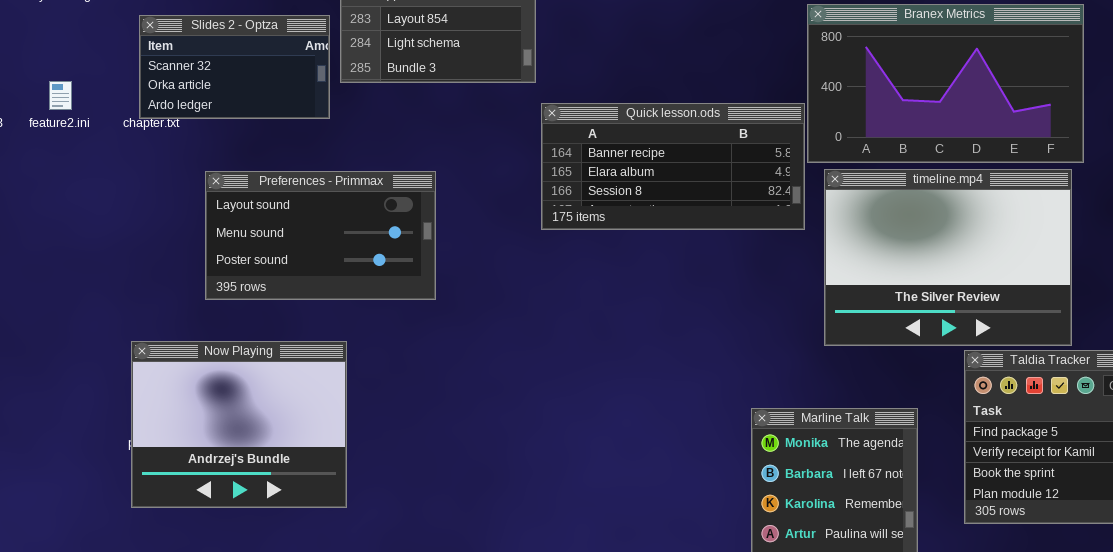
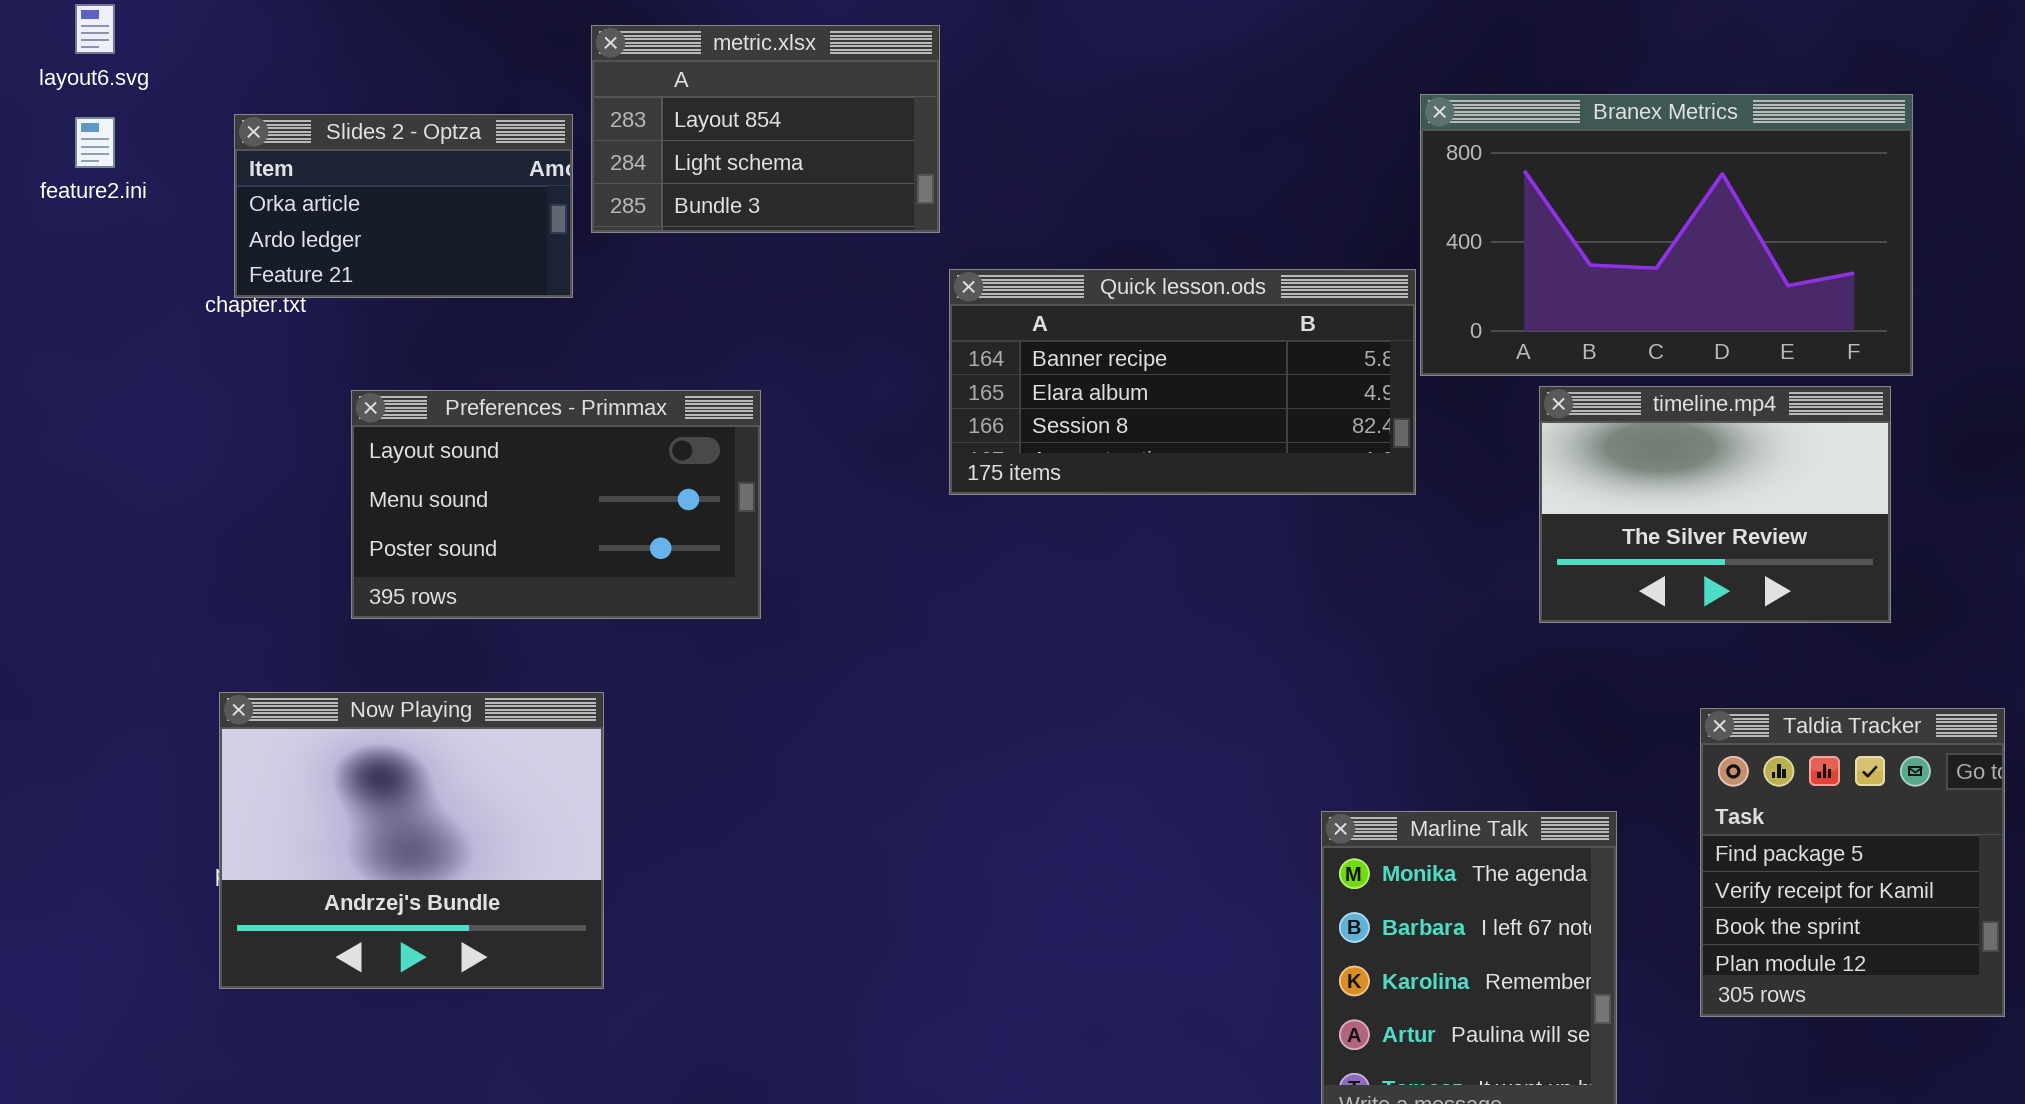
Slides 2 - Optza: [139,15,330,119] -> [234,114,573,298], scrolled down 1 row
feature2.ini: [49,81,72,110] -> [75,117,115,168], moved
timeline.mp4: [824,169,1072,346] -> [1539,386,1891,623], resized

